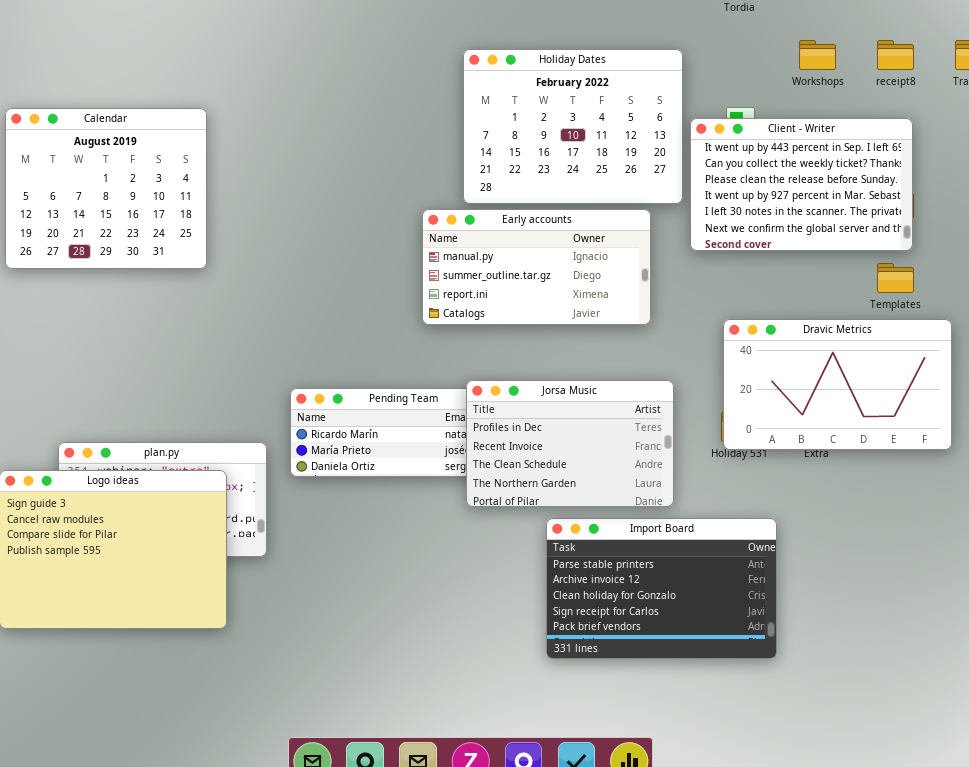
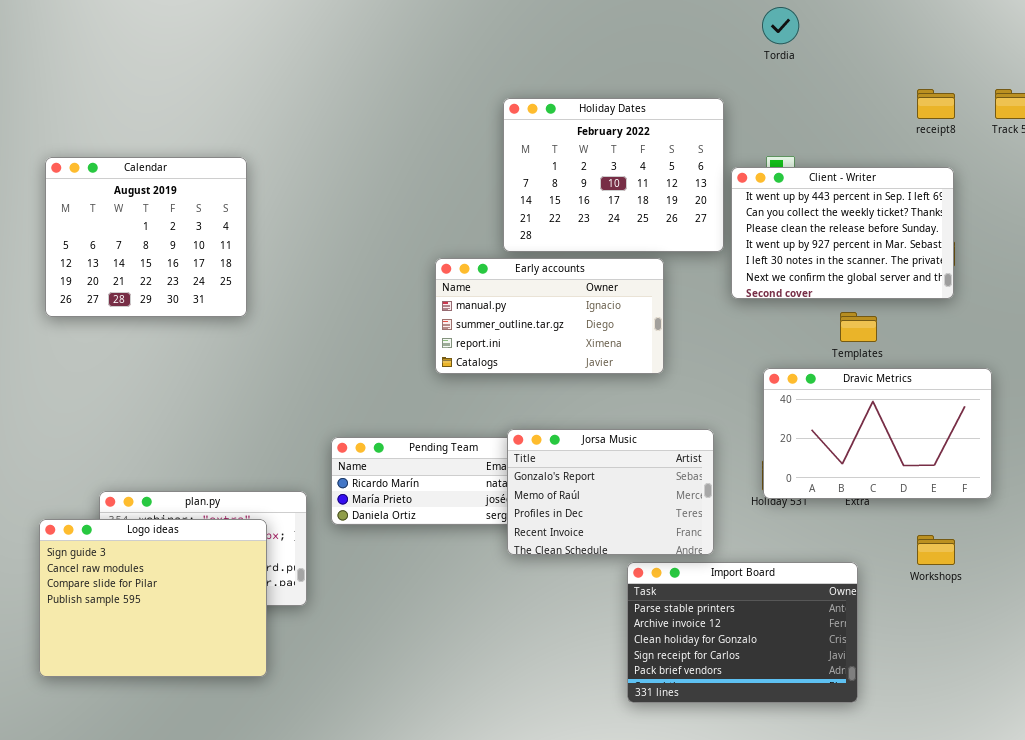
Workshops: [799,40,836,70] -> [917,535,955,565], moved
Early accounts: [422,209,651,325] -> [435,258,664,374], moved
Templates: [877,263,914,293] -> [840,312,877,342], moved
Jorsa Music: [466,380,674,507] -> [507,429,714,555], scrolled up 2 rows
Import Board: [546,518,777,659] -> [627,562,858,703], moved

